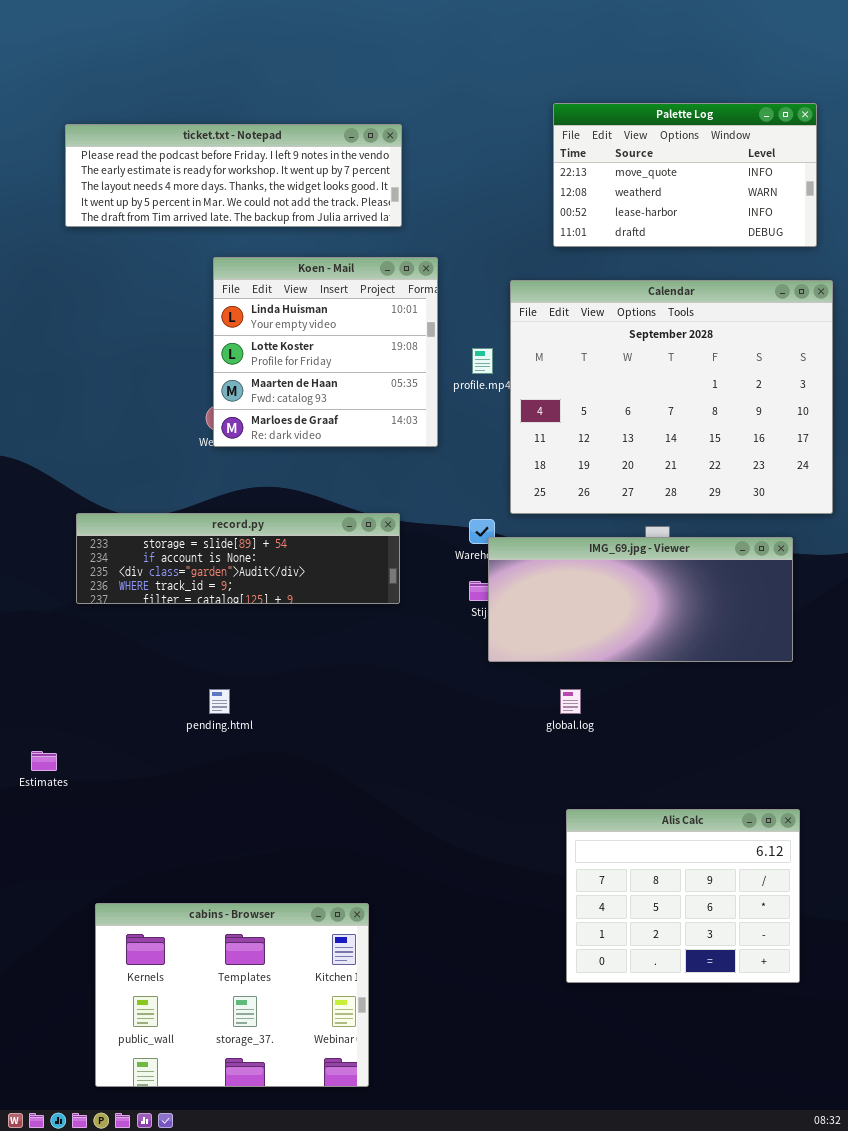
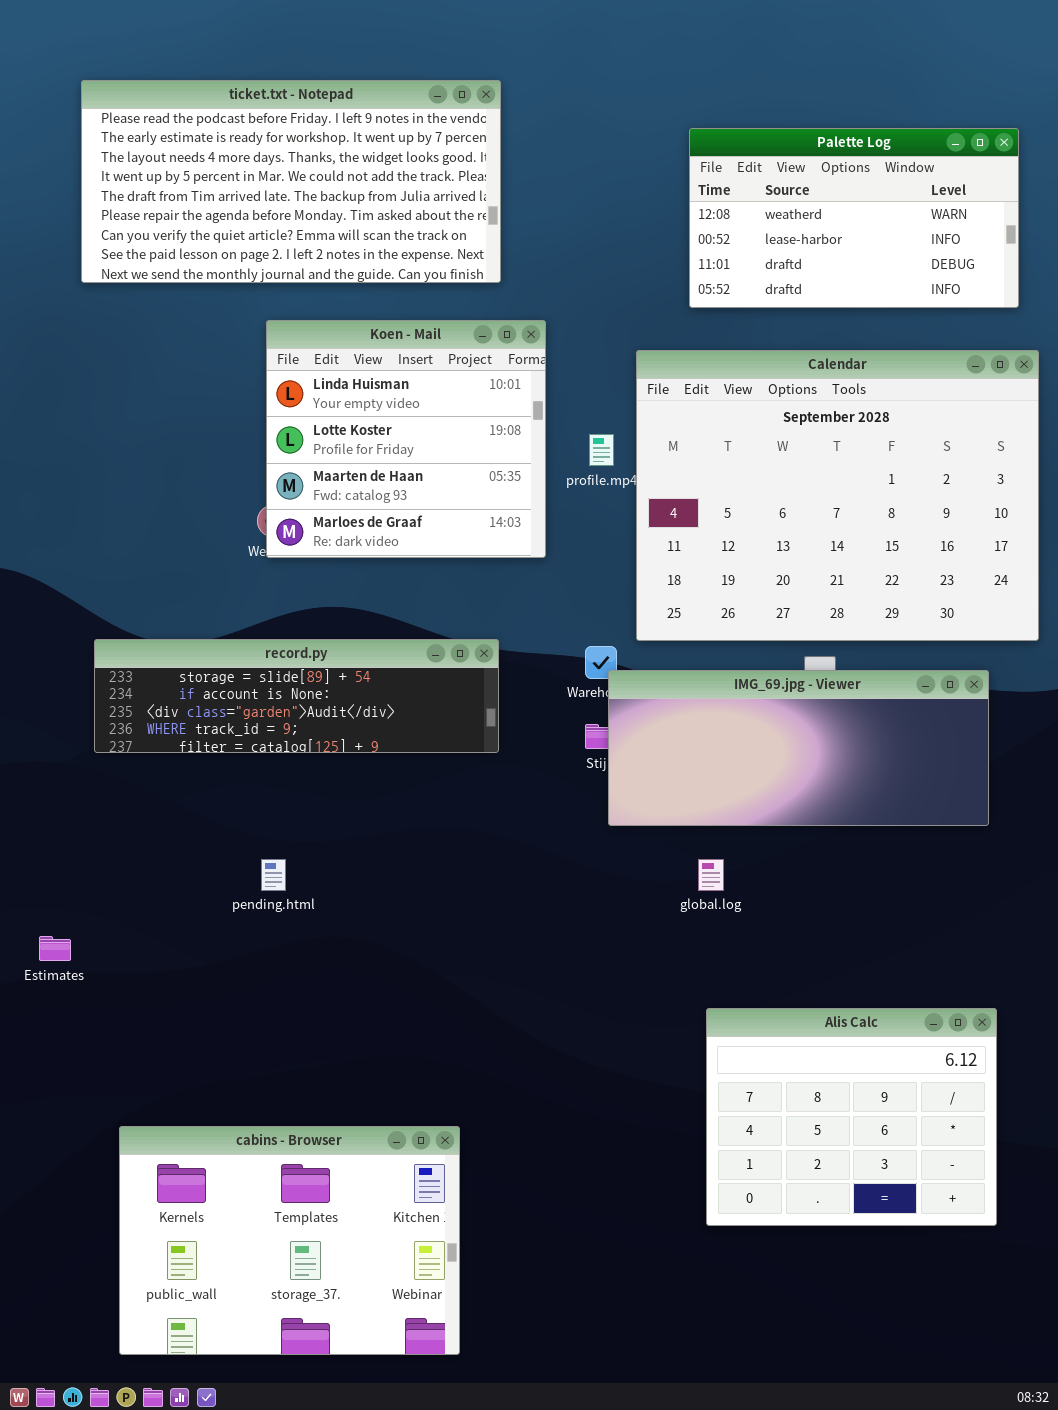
Palette Log: [553,103,817,247] -> [689,128,1019,308], scrolled down 1 row
ticket.txt - Notepad: [65,124,402,227] -> [81,80,501,283], resized

